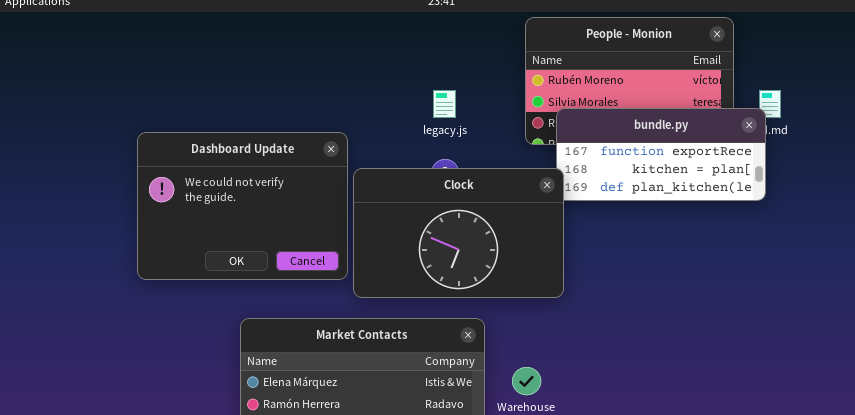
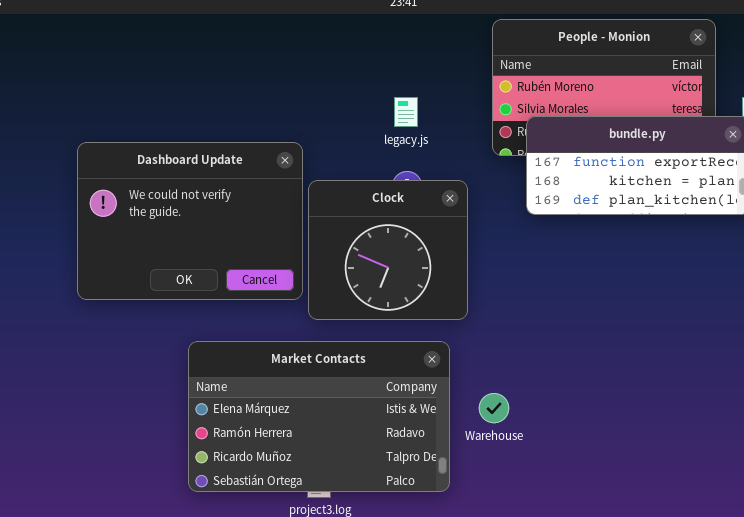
Clock: [353,168,564,298] -> [308,180,468,320], resized

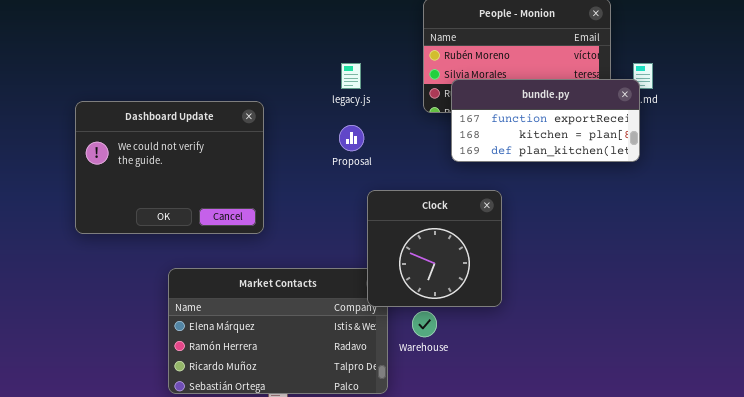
Clock: [308,180,468,320] -> [367,190,502,307], moved

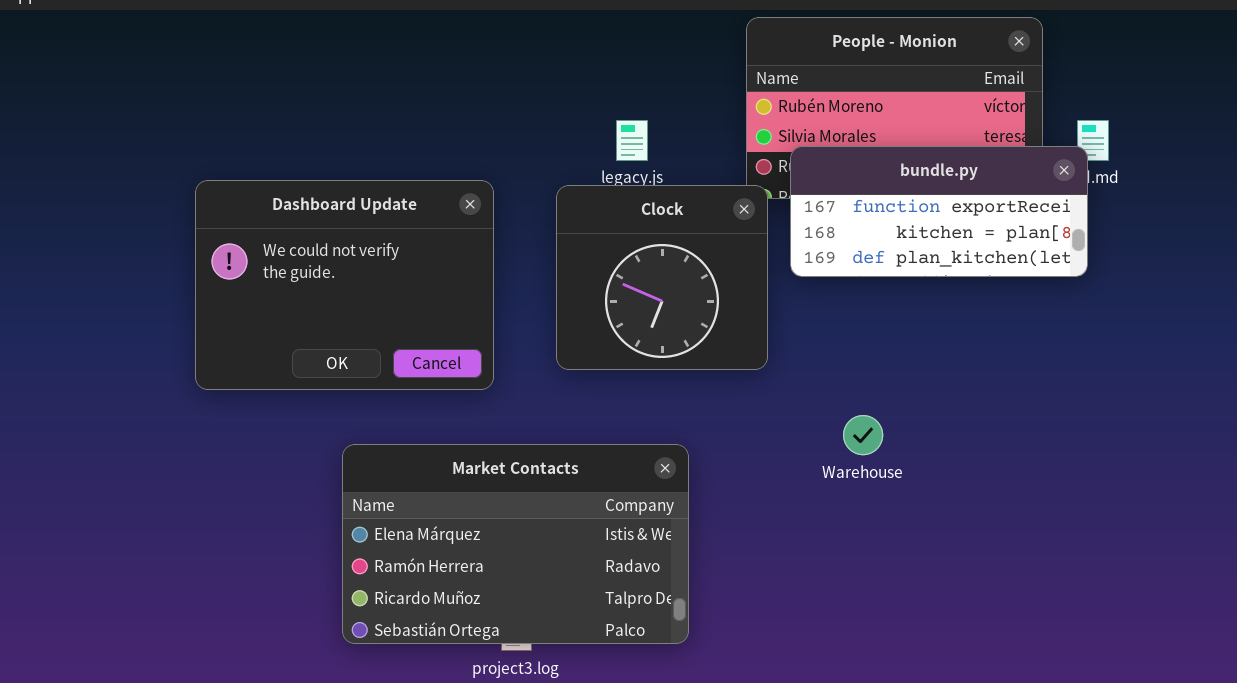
Clock: [367,190,502,307] -> [556,185,768,370], moved
Warehouse: [412,311,437,337] -> [843,415,883,455], moved

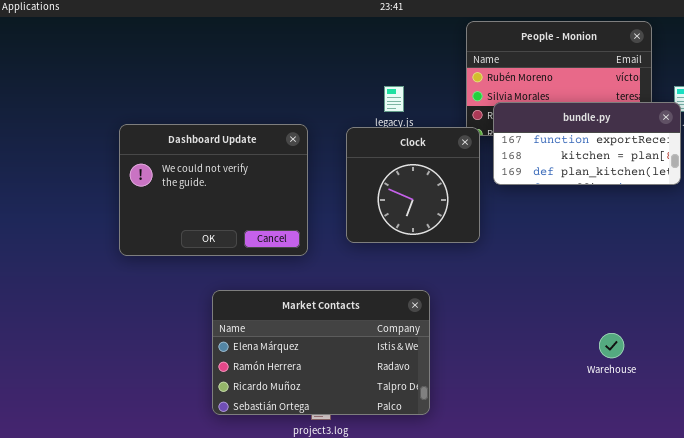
Warehouse: [843,415,883,455] -> [599,333,624,358], moved

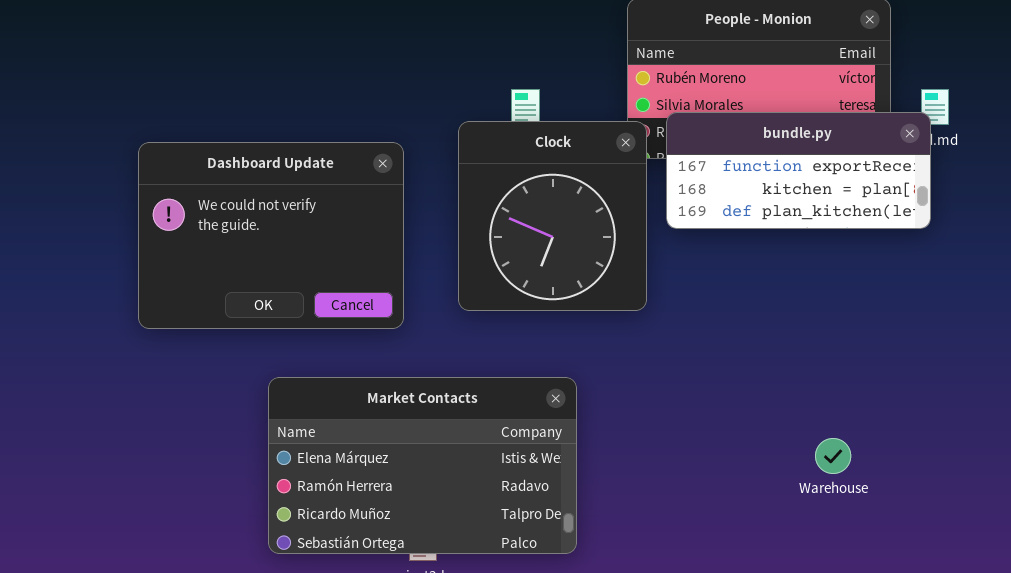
Clock: [346,127,480,243] -> [458,121,647,311], resized

